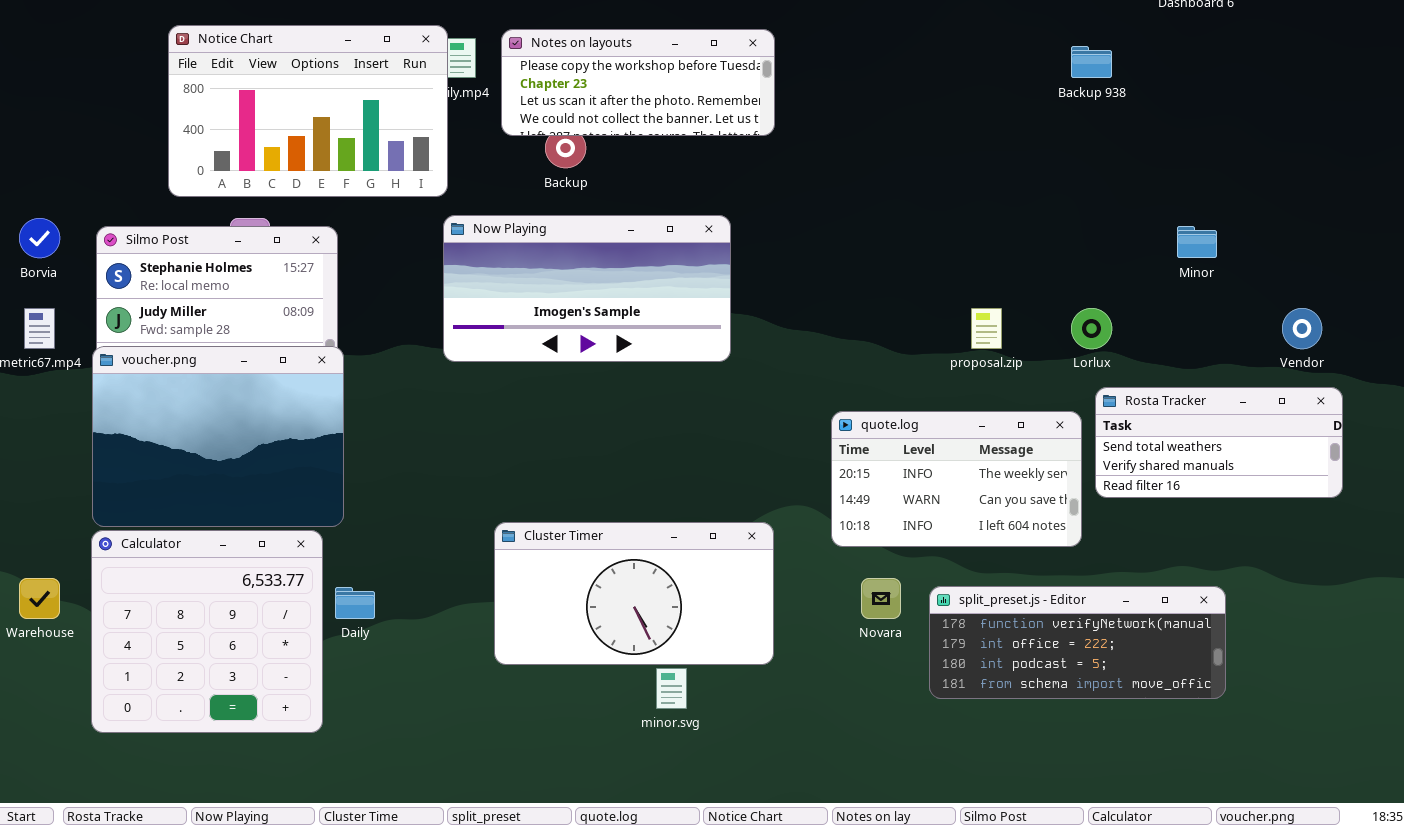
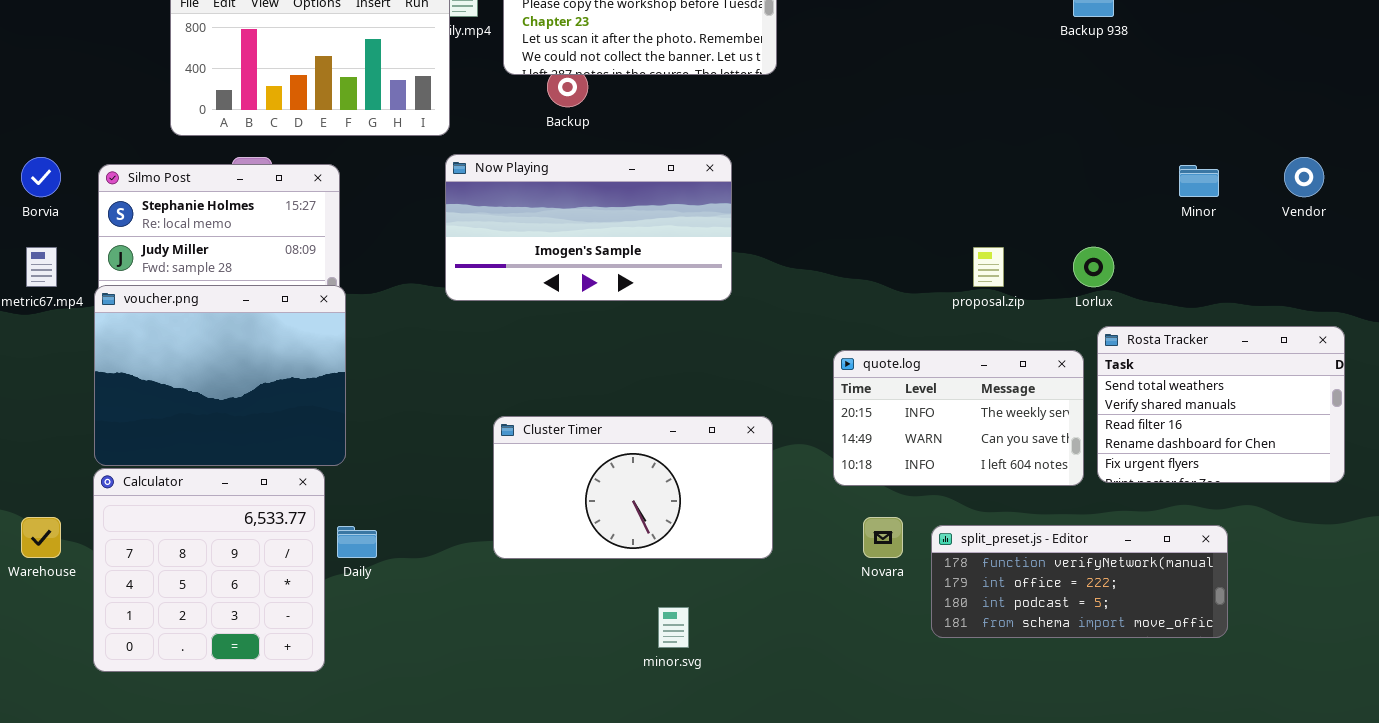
Vendor: [1282,308,1322,349] -> [1284,157,1324,197], moved
Rosta Tracker: [1095,387,1343,498] -> [1097,326,1345,483], resized
Cluster Timer: [494,522,774,665] -> [493,416,773,559], moved

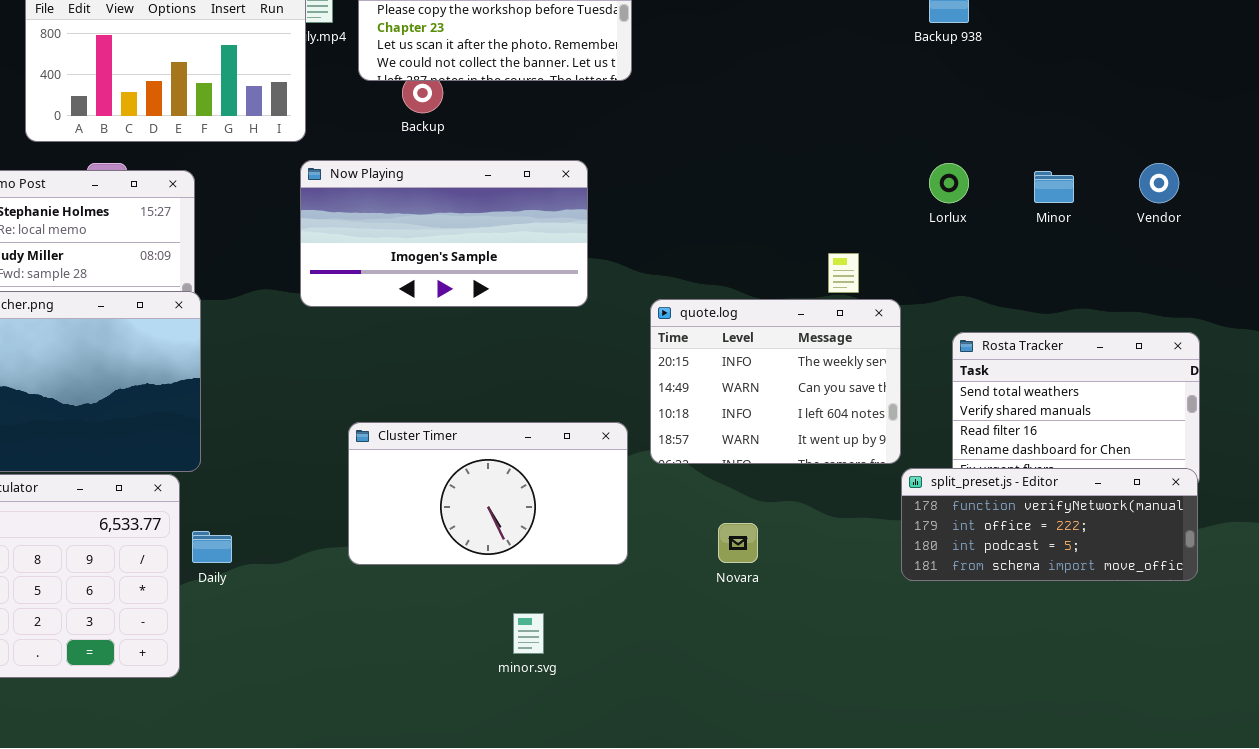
Lorlux: [1073,247,1114,287] -> [929,163,969,203], moved
quote.log: [833,350,1084,486] -> [650,299,901,464], moved, resized
split_preset.js - Editor: [931,525,1228,638] -> [901,468,1198,581], moved

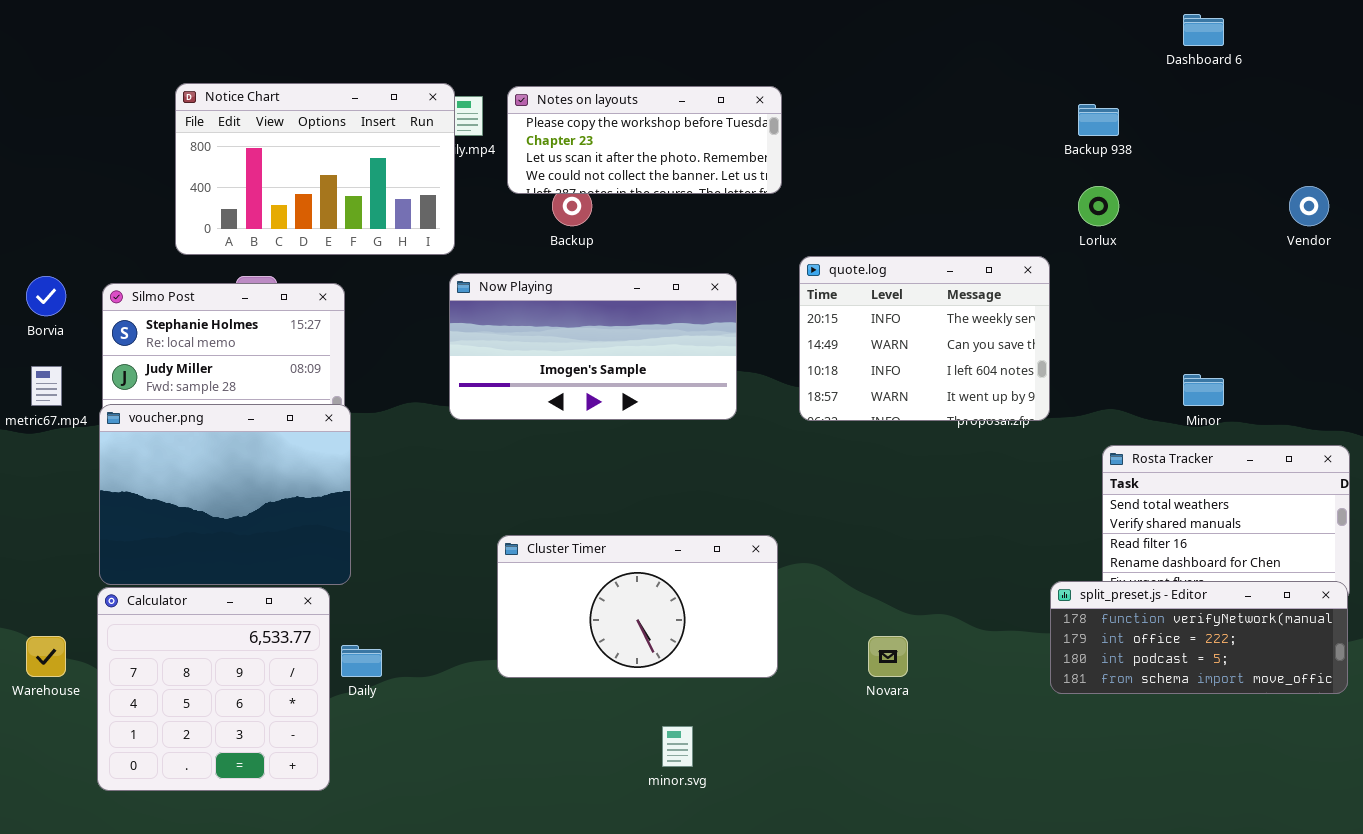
Lorlux: [929,163,969,203] -> [1078,186,1119,226], moved
Vendor: [1139,163,1179,203] -> [1289,186,1329,226], moved
Minor: [1034,171,1074,203] -> [1183,374,1224,406], moved
quote.log: [650,299,901,464] -> [799,256,1050,421], moved

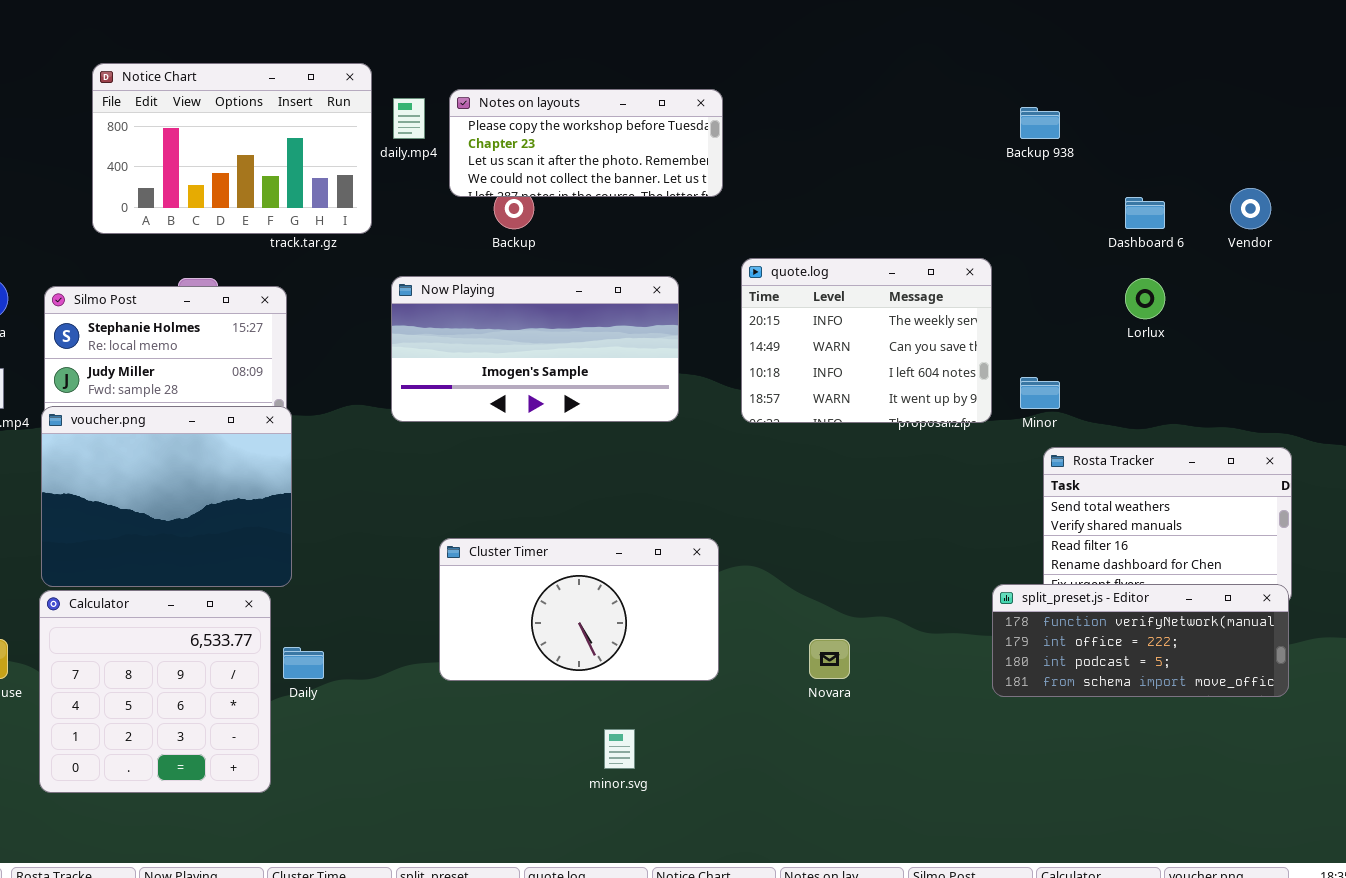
Dashboard 6: [1183,14,1224,46] -> [1125,197,1165,229], moved
Notice Chart: [175,83,455,255] -> [92,63,372,234], moved
Lorlux: [1078,186,1119,226] -> [1125,278,1165,319], moved
Minor: [1183,374,1224,406] -> [1020,377,1060,409], moved

